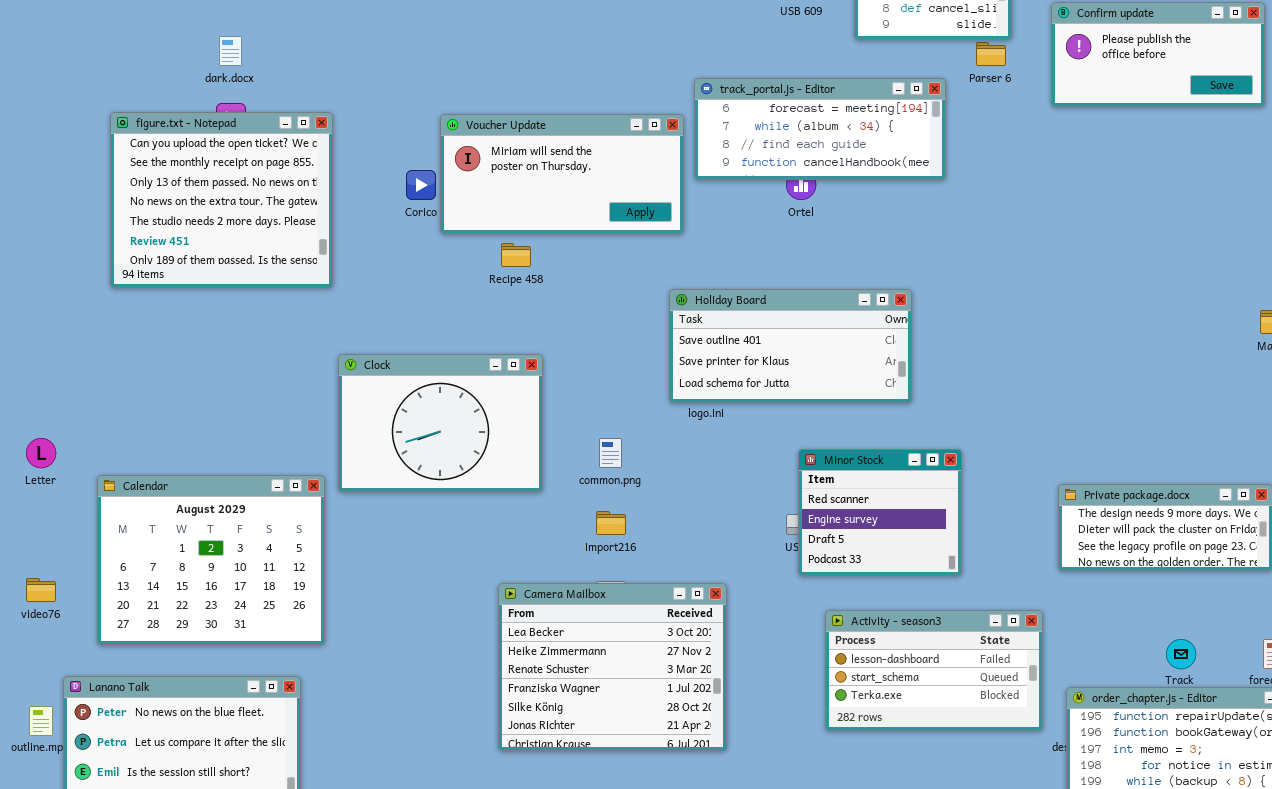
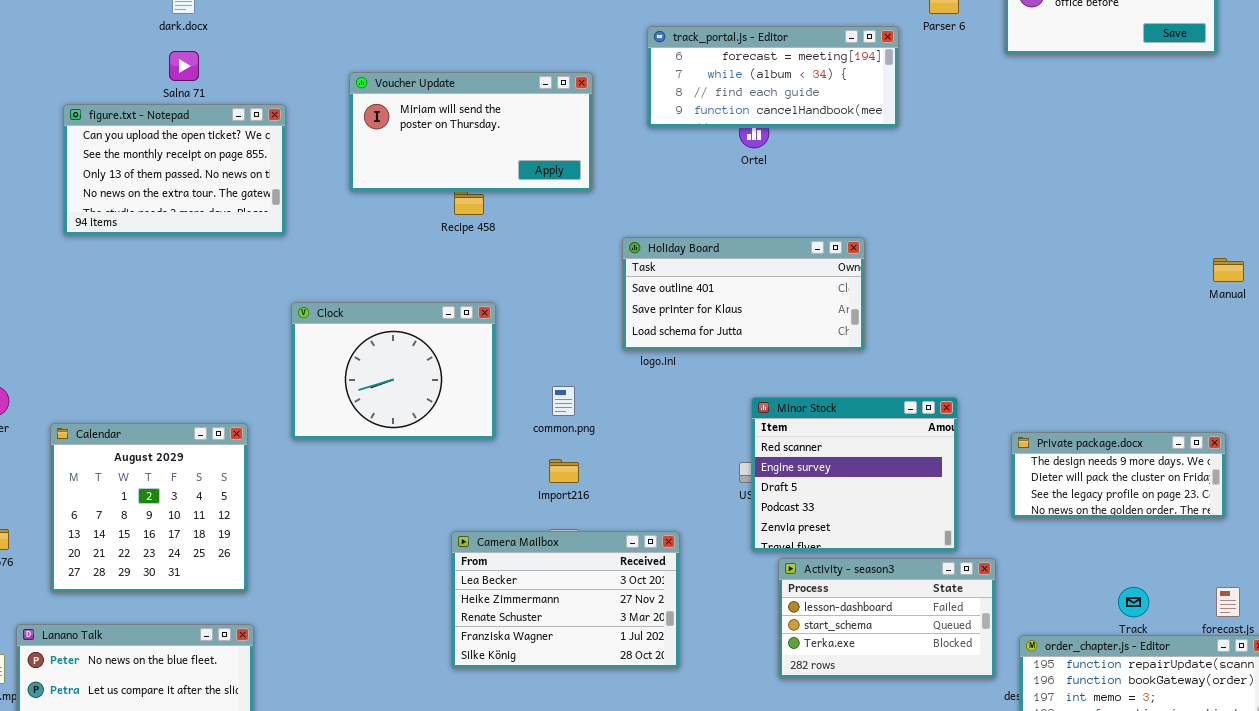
figure.txt - Notepad: [110,112,333,288] -> [63,104,286,236], resized
Voucher Update: [440,114,684,234] -> [349,72,593,192], moved
Minor Stock: [798,449,962,576] -> [751,397,958,552], resized
Calendar: [97,475,325,645] -> [50,423,248,593], resized
Camera Mailbox: [498,583,727,751] -> [451,531,680,669], resized

